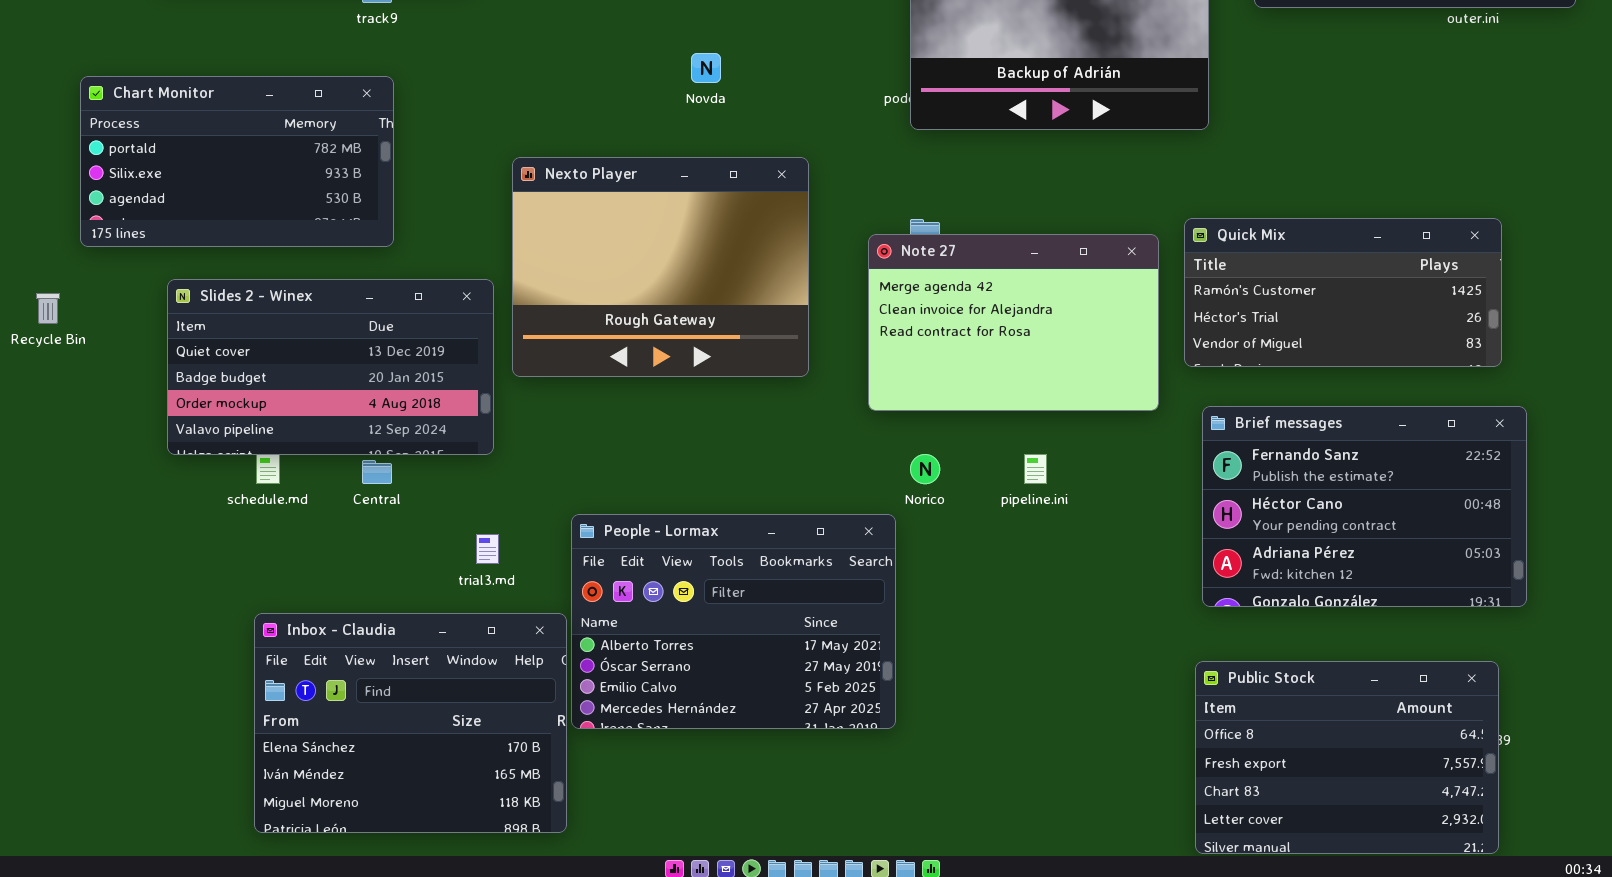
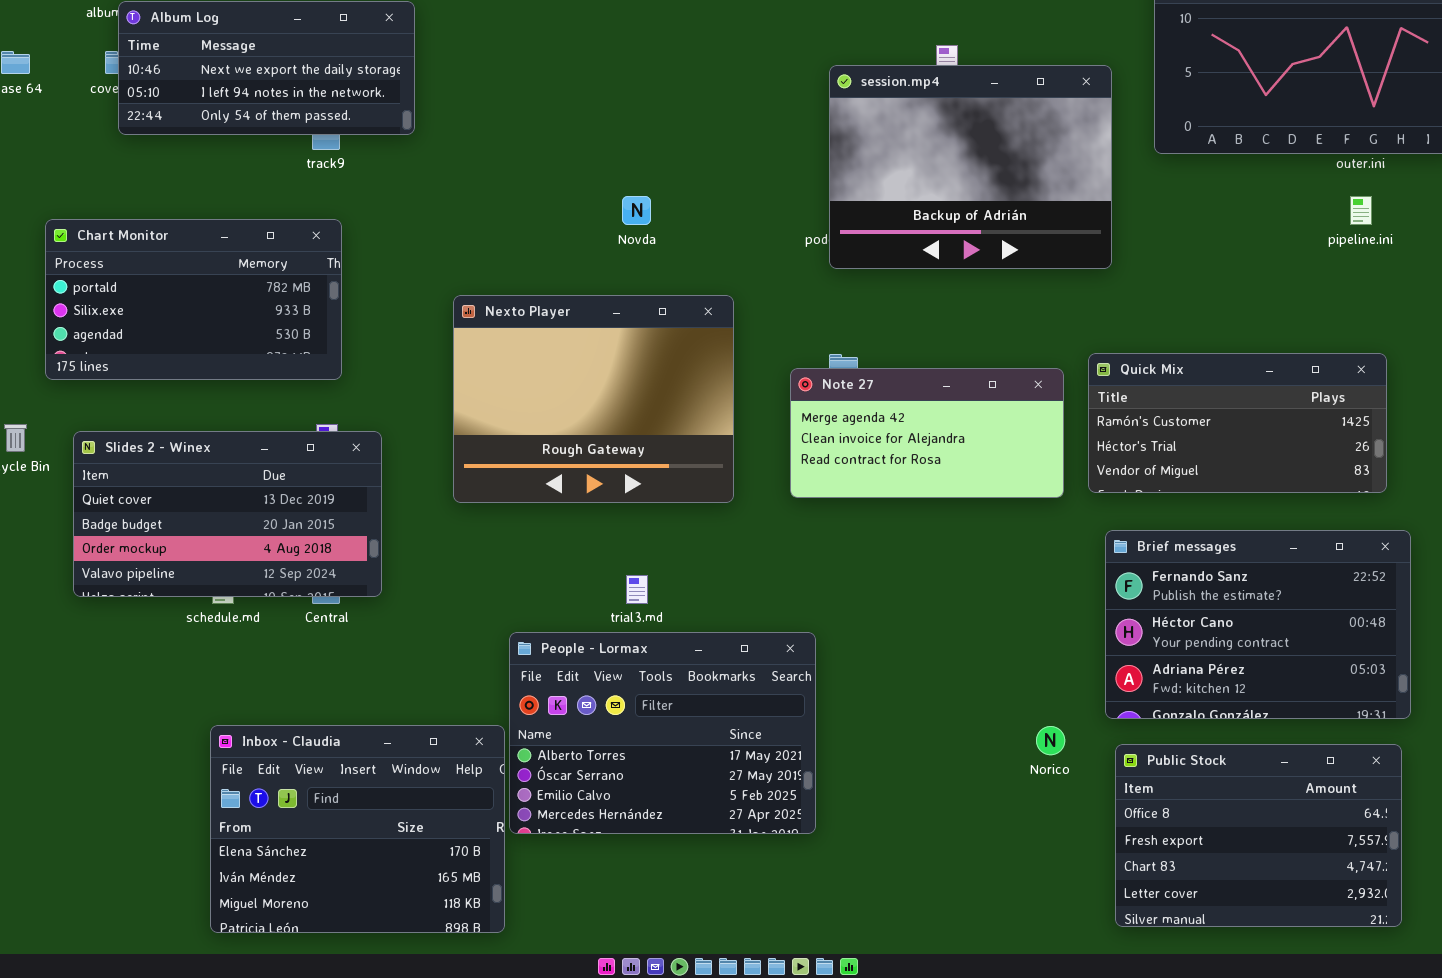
Note 27: [868,234,1159,411] -> [790,368,1064,498], resized
Slides 2 - Winex: [167,279,494,455] -> [73,431,382,597], moved
Norico: [910,454,940,484] -> [1036,726,1065,755], moved
pipeline.ini: [1024,454,1047,484] -> [1350,196,1372,225], moved
trial3.md: [476,534,499,564] -> [626,575,648,604], moved
Public Stock: [1195,661,1499,854] -> [1115,744,1402,927], moved

